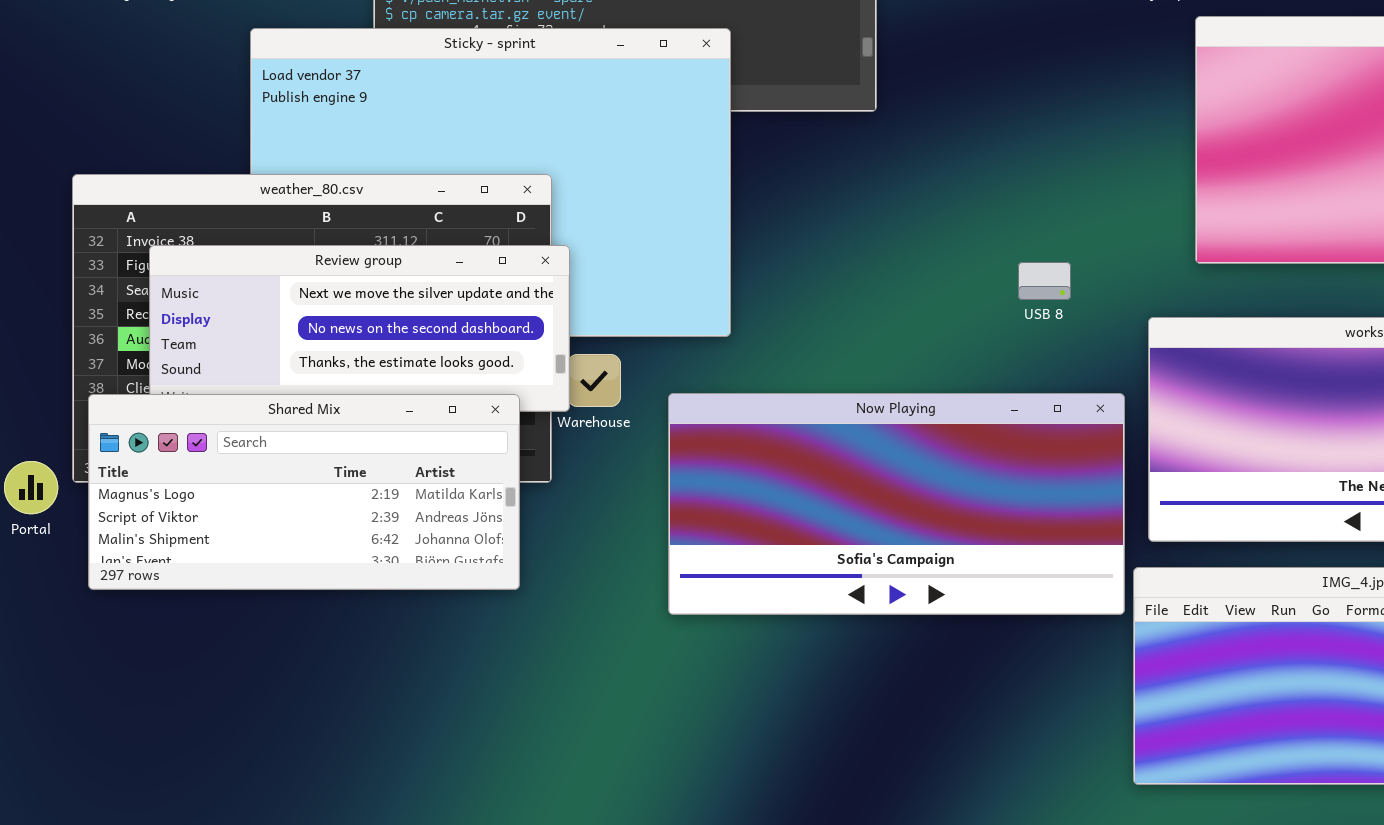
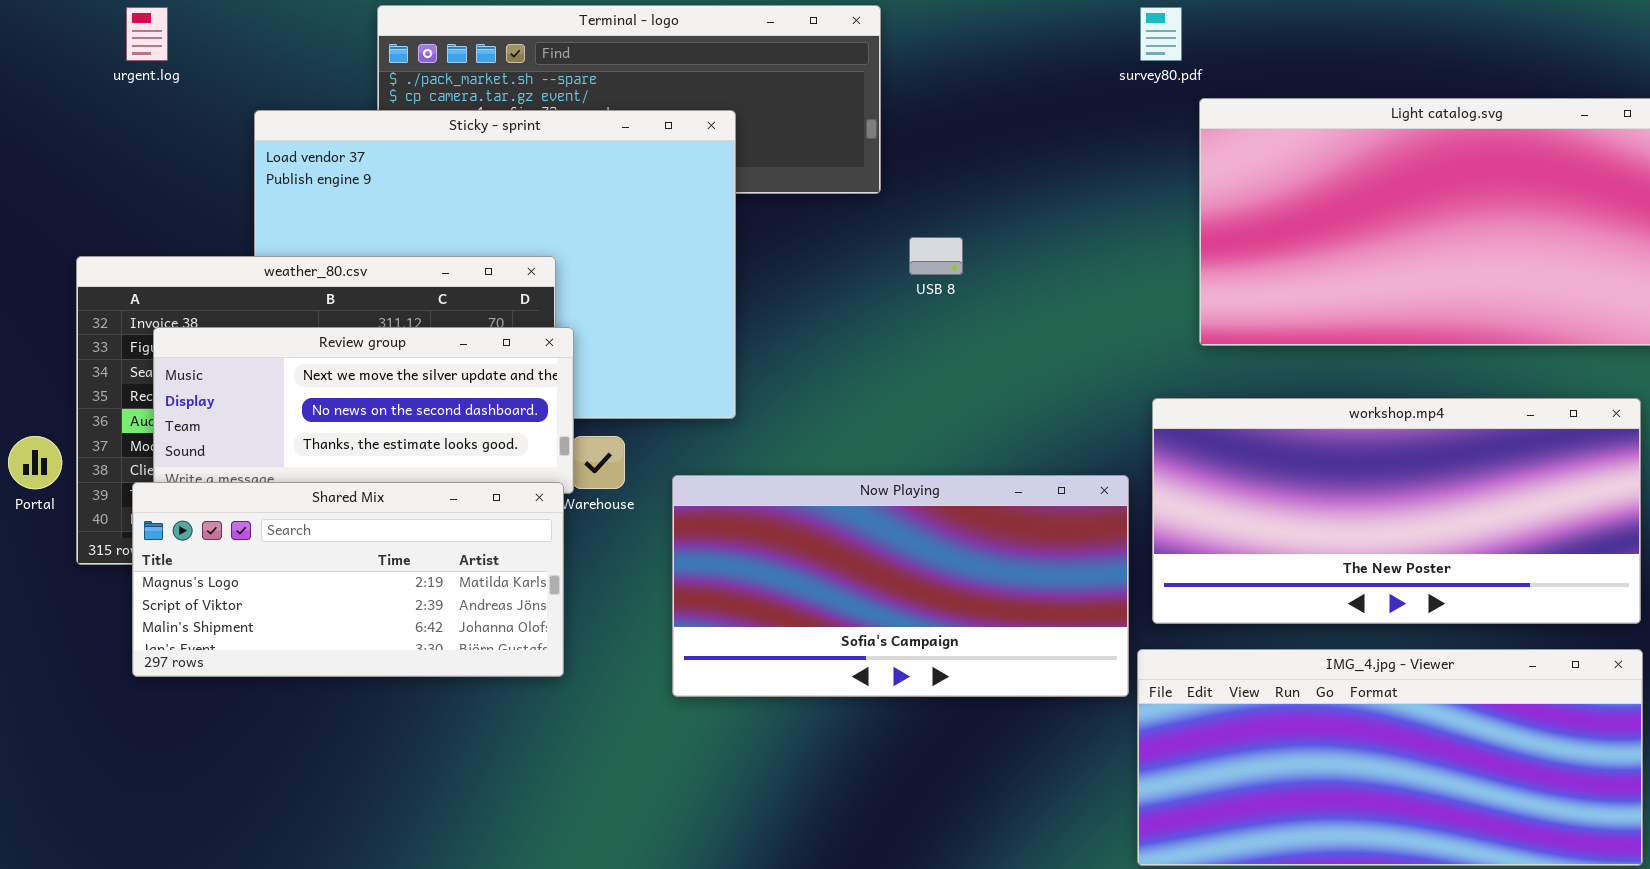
USB 8: [1018,262,1071,300] -> [909,237,963,275], moved
Shared Mix: [88,394,520,590] -> [132,482,564,677], moved
Portal: [4,461,58,514] -> [8,436,62,489], moved

